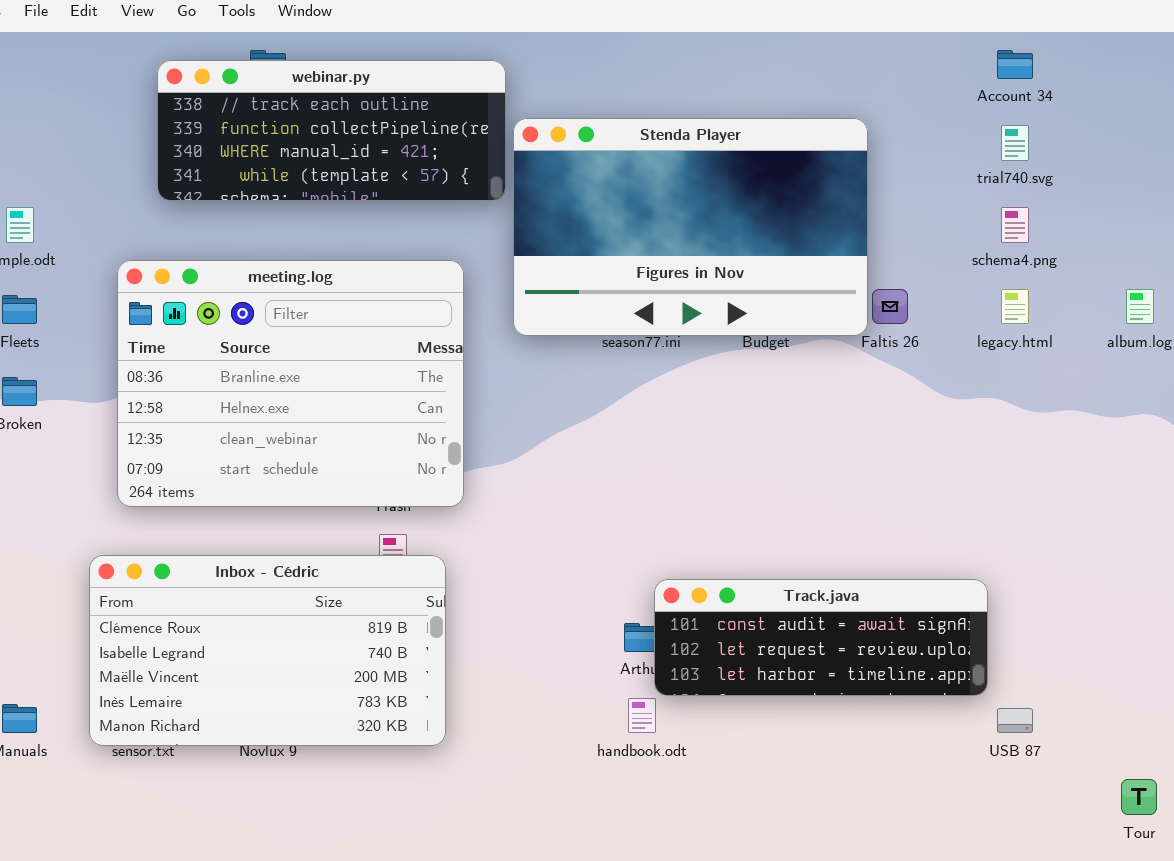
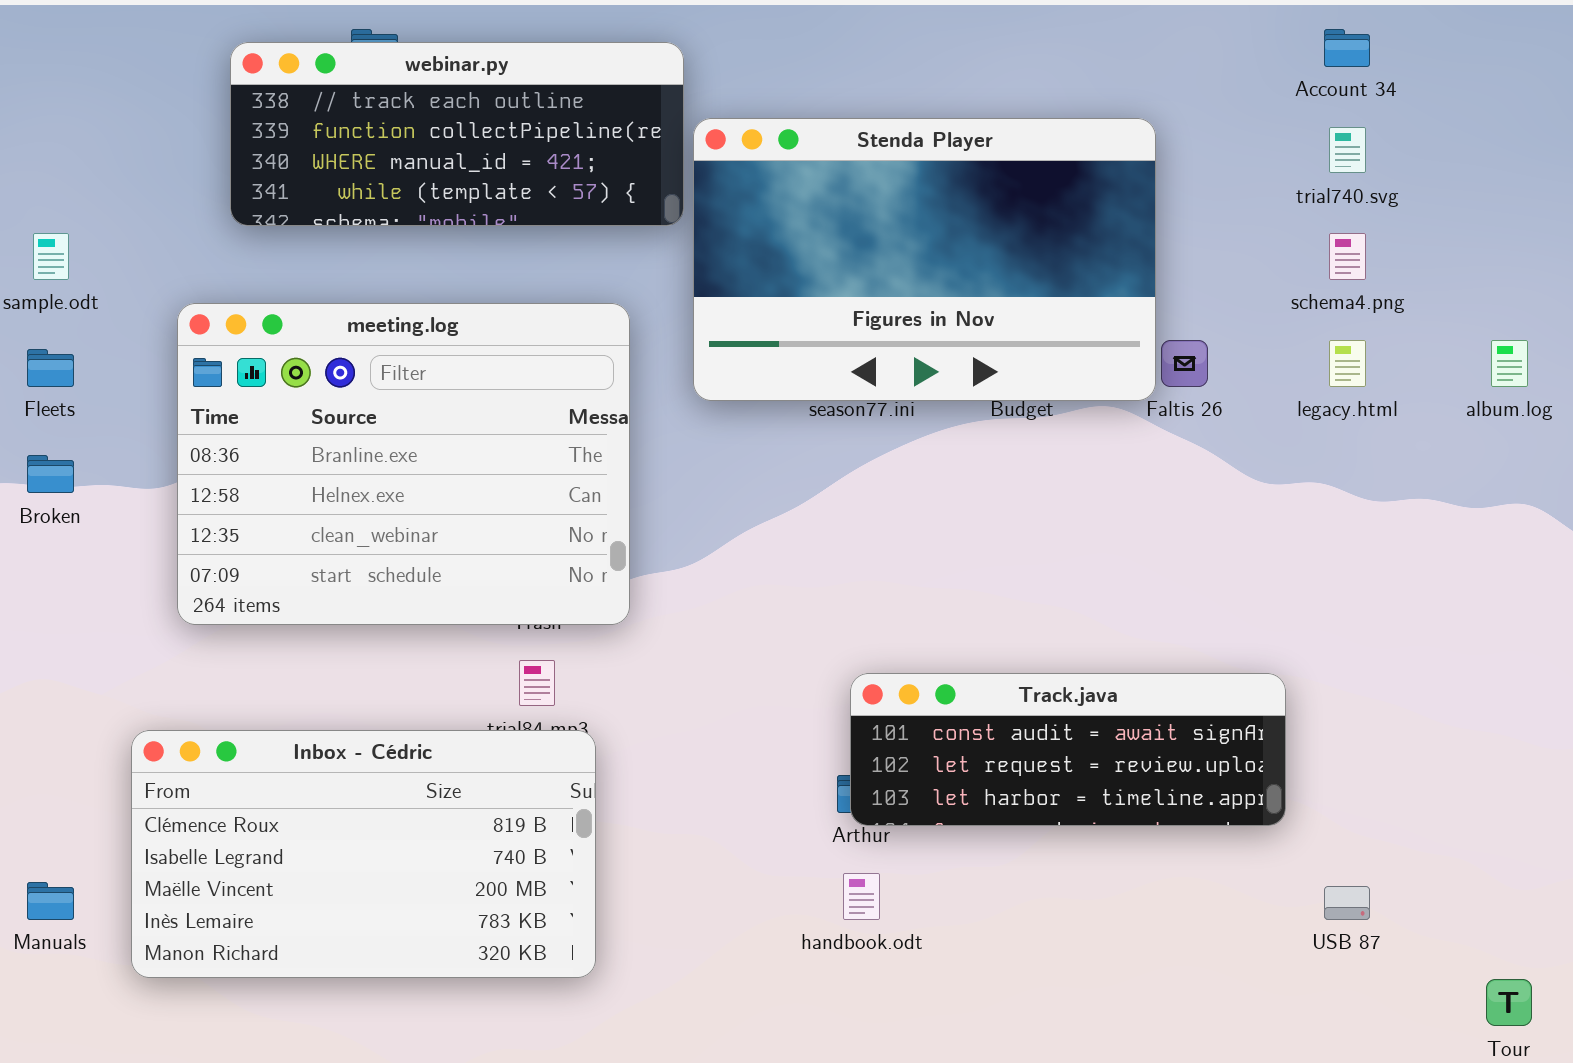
Inbox - Cédric: [89,555,446,746] -> [131,730,596,978], moved
Track.java: [654,579,988,696] -> [850,673,1286,826], moved

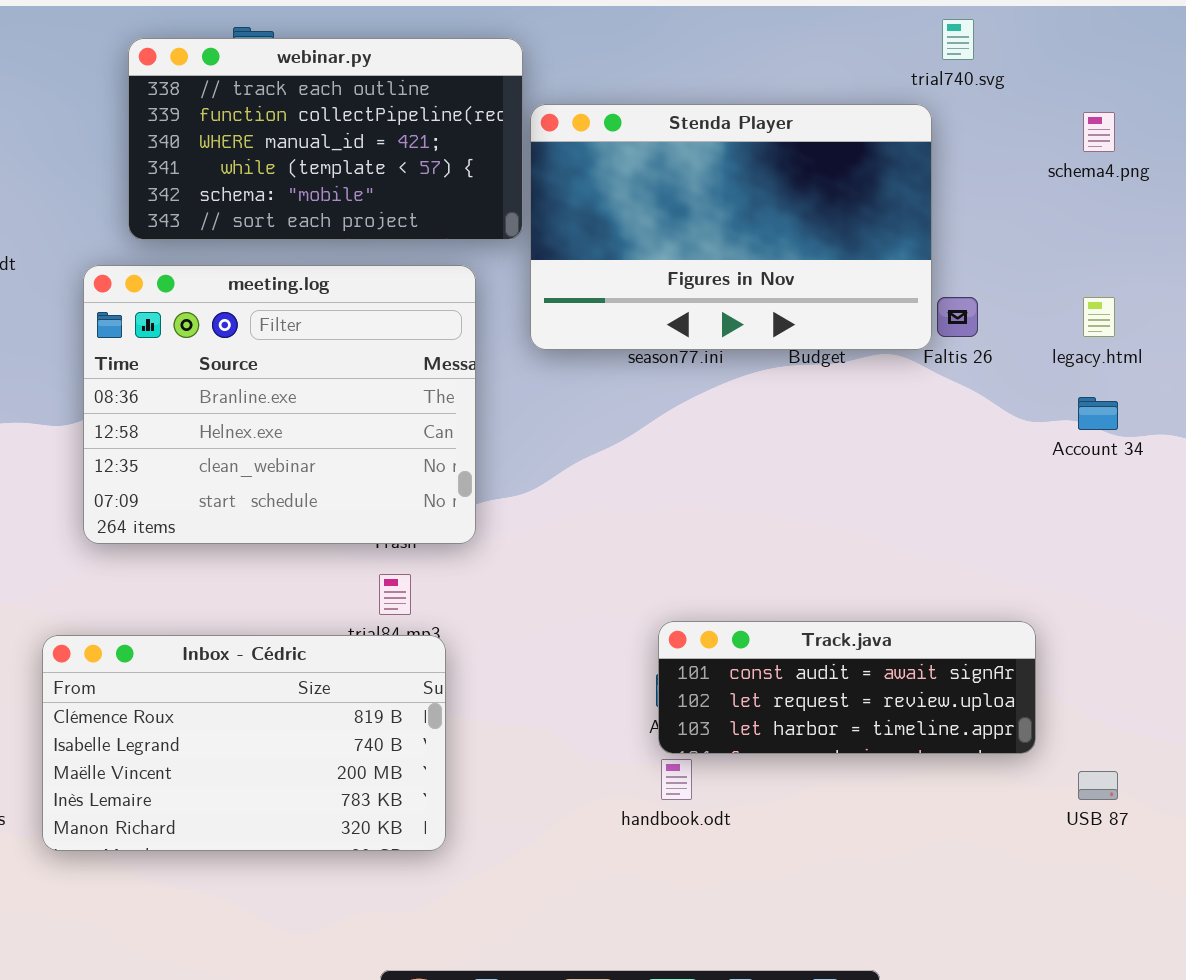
Account 34: [1324,29,1370,67] -> [1078,397,1118,430], moved
webinar.py: [230,42,684,226] -> [128,38,523,240], resized
trial740.svg: [1329,127,1366,173] -> [942,19,974,60], moved
schema4.png: [1329,233,1366,280] -> [1083,112,1115,152], moved
Track.java: [850,673,1286,826] -> [658,621,1036,754], moved

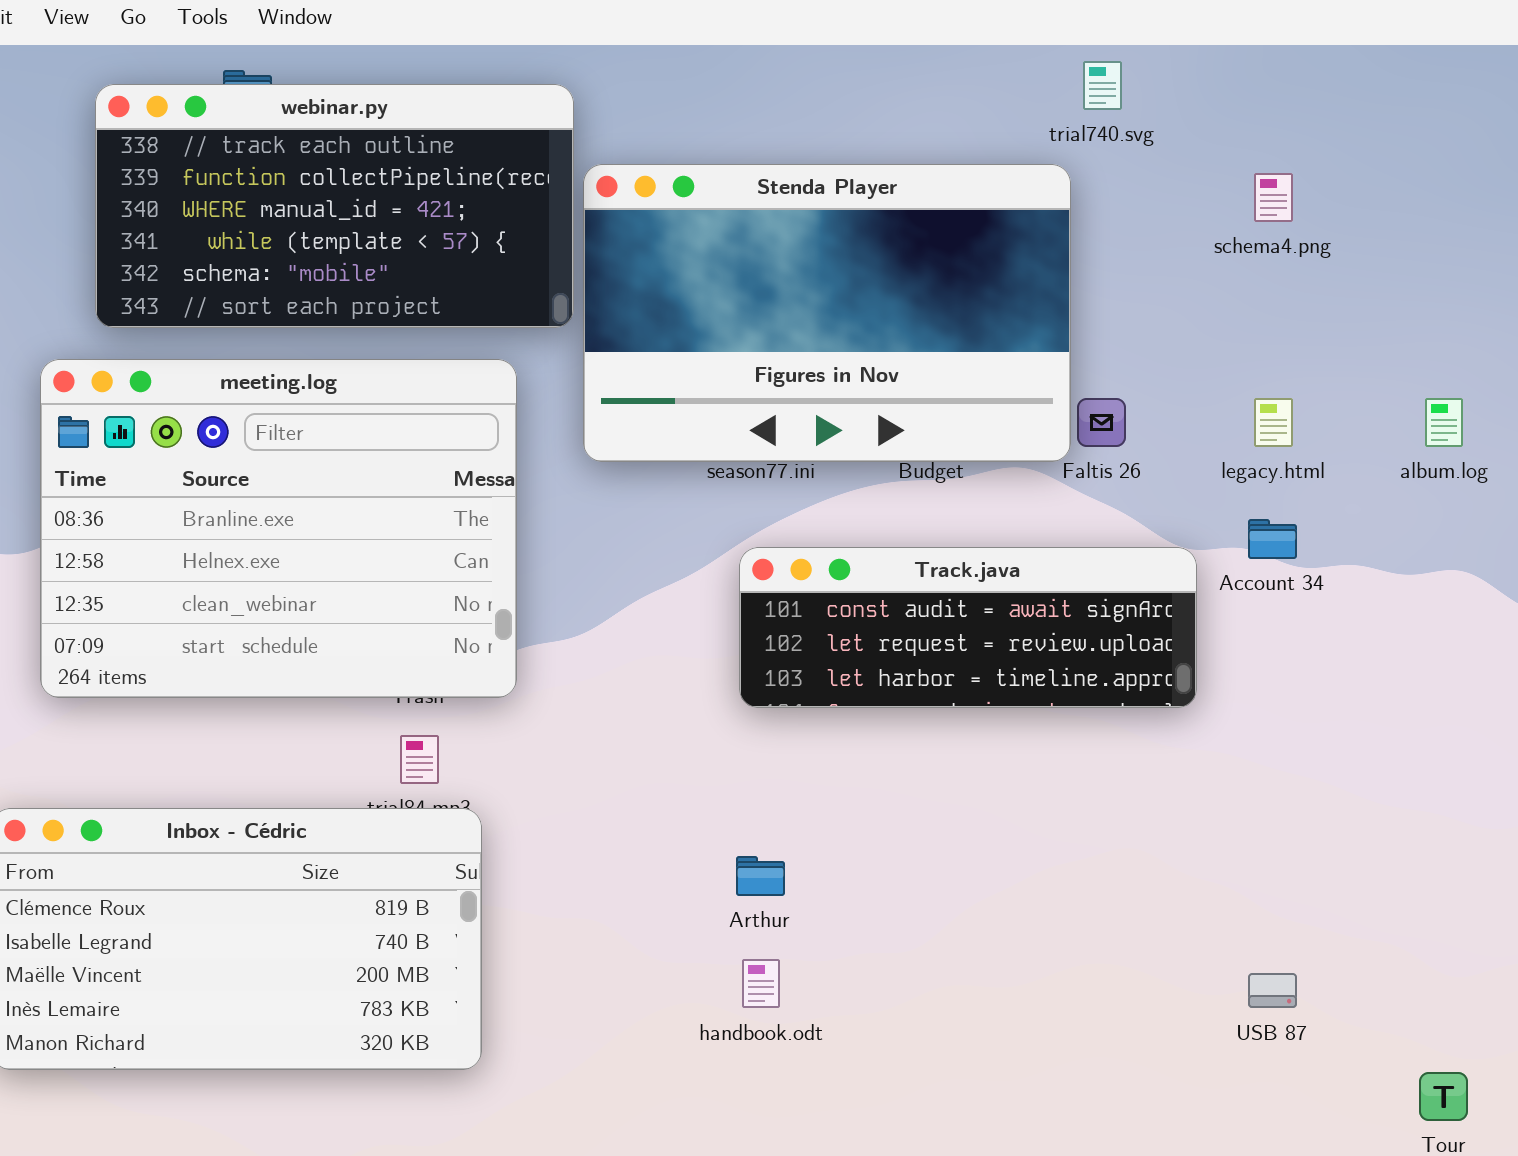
Track.java: [658,621,1036,754] -> [739,547,1197,708], moved

